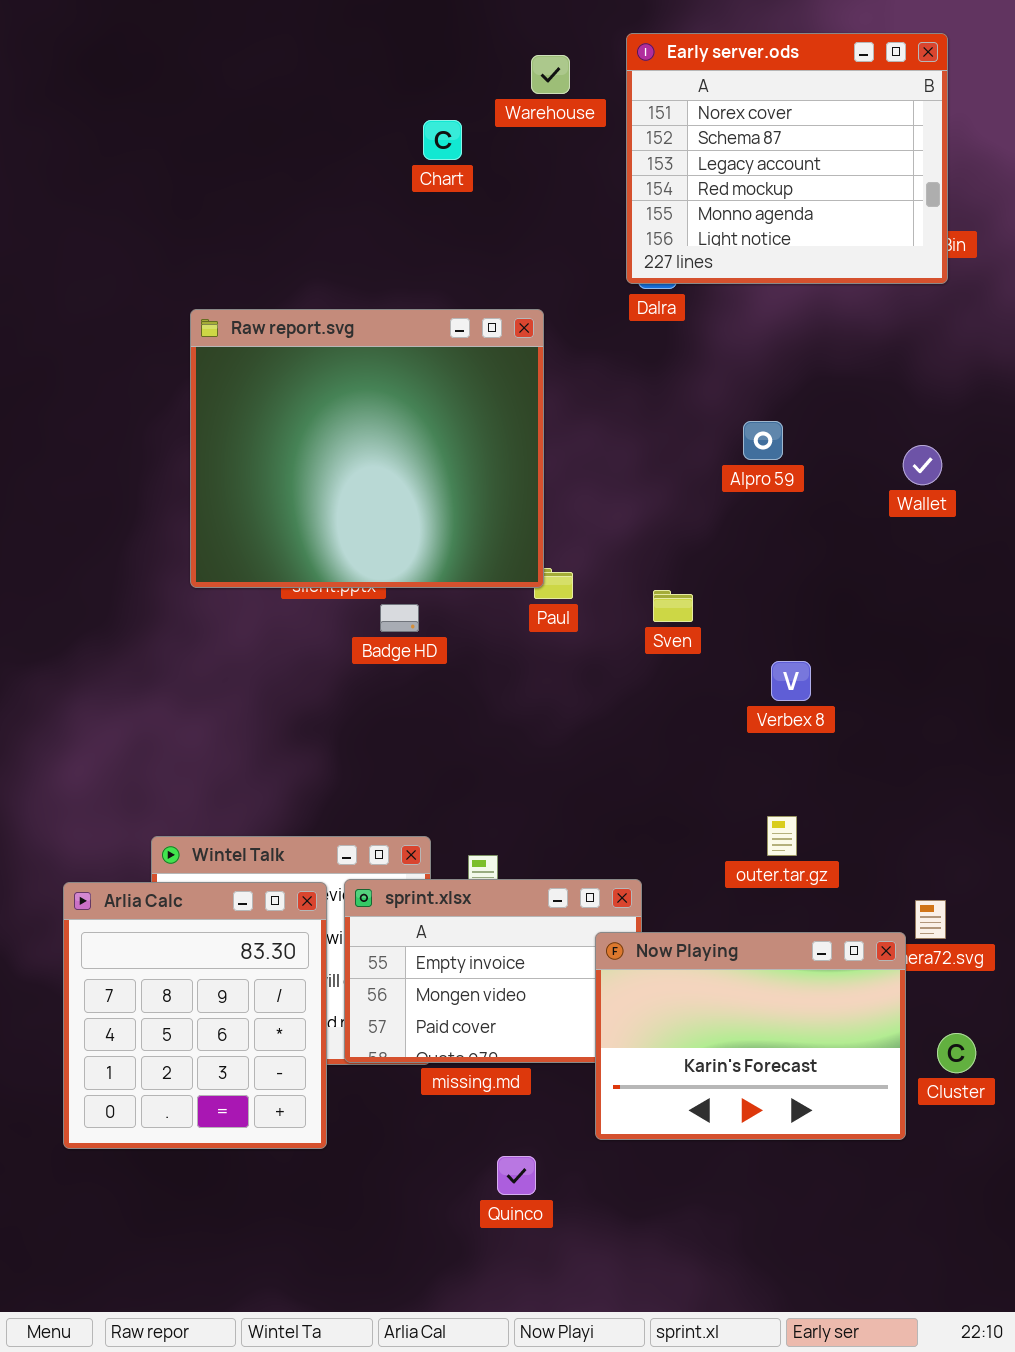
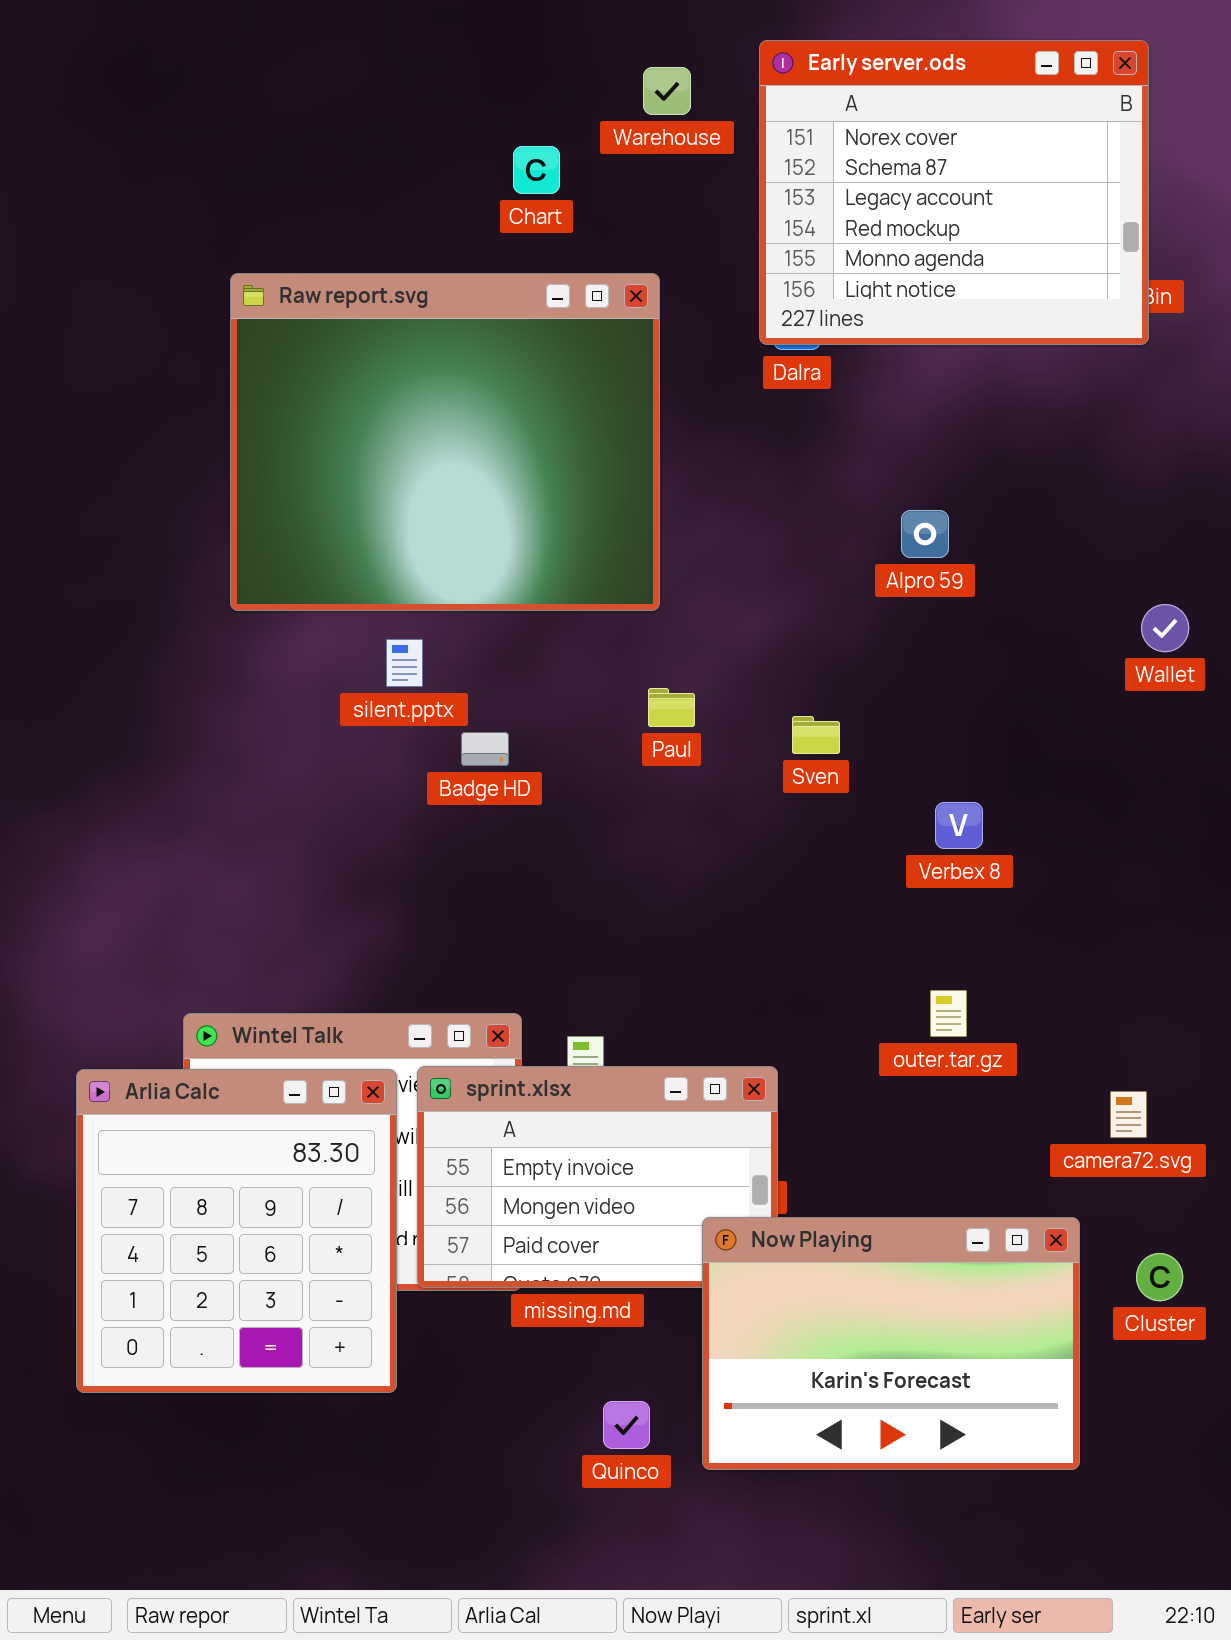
Raw report.svg: [190,309,544,588] -> [230,273,660,611], moved
Wallet: [903,445,942,485] -> [1141,604,1189,652], moved
Now Playing: [595,932,906,1140] -> [702,1217,1080,1470], moved

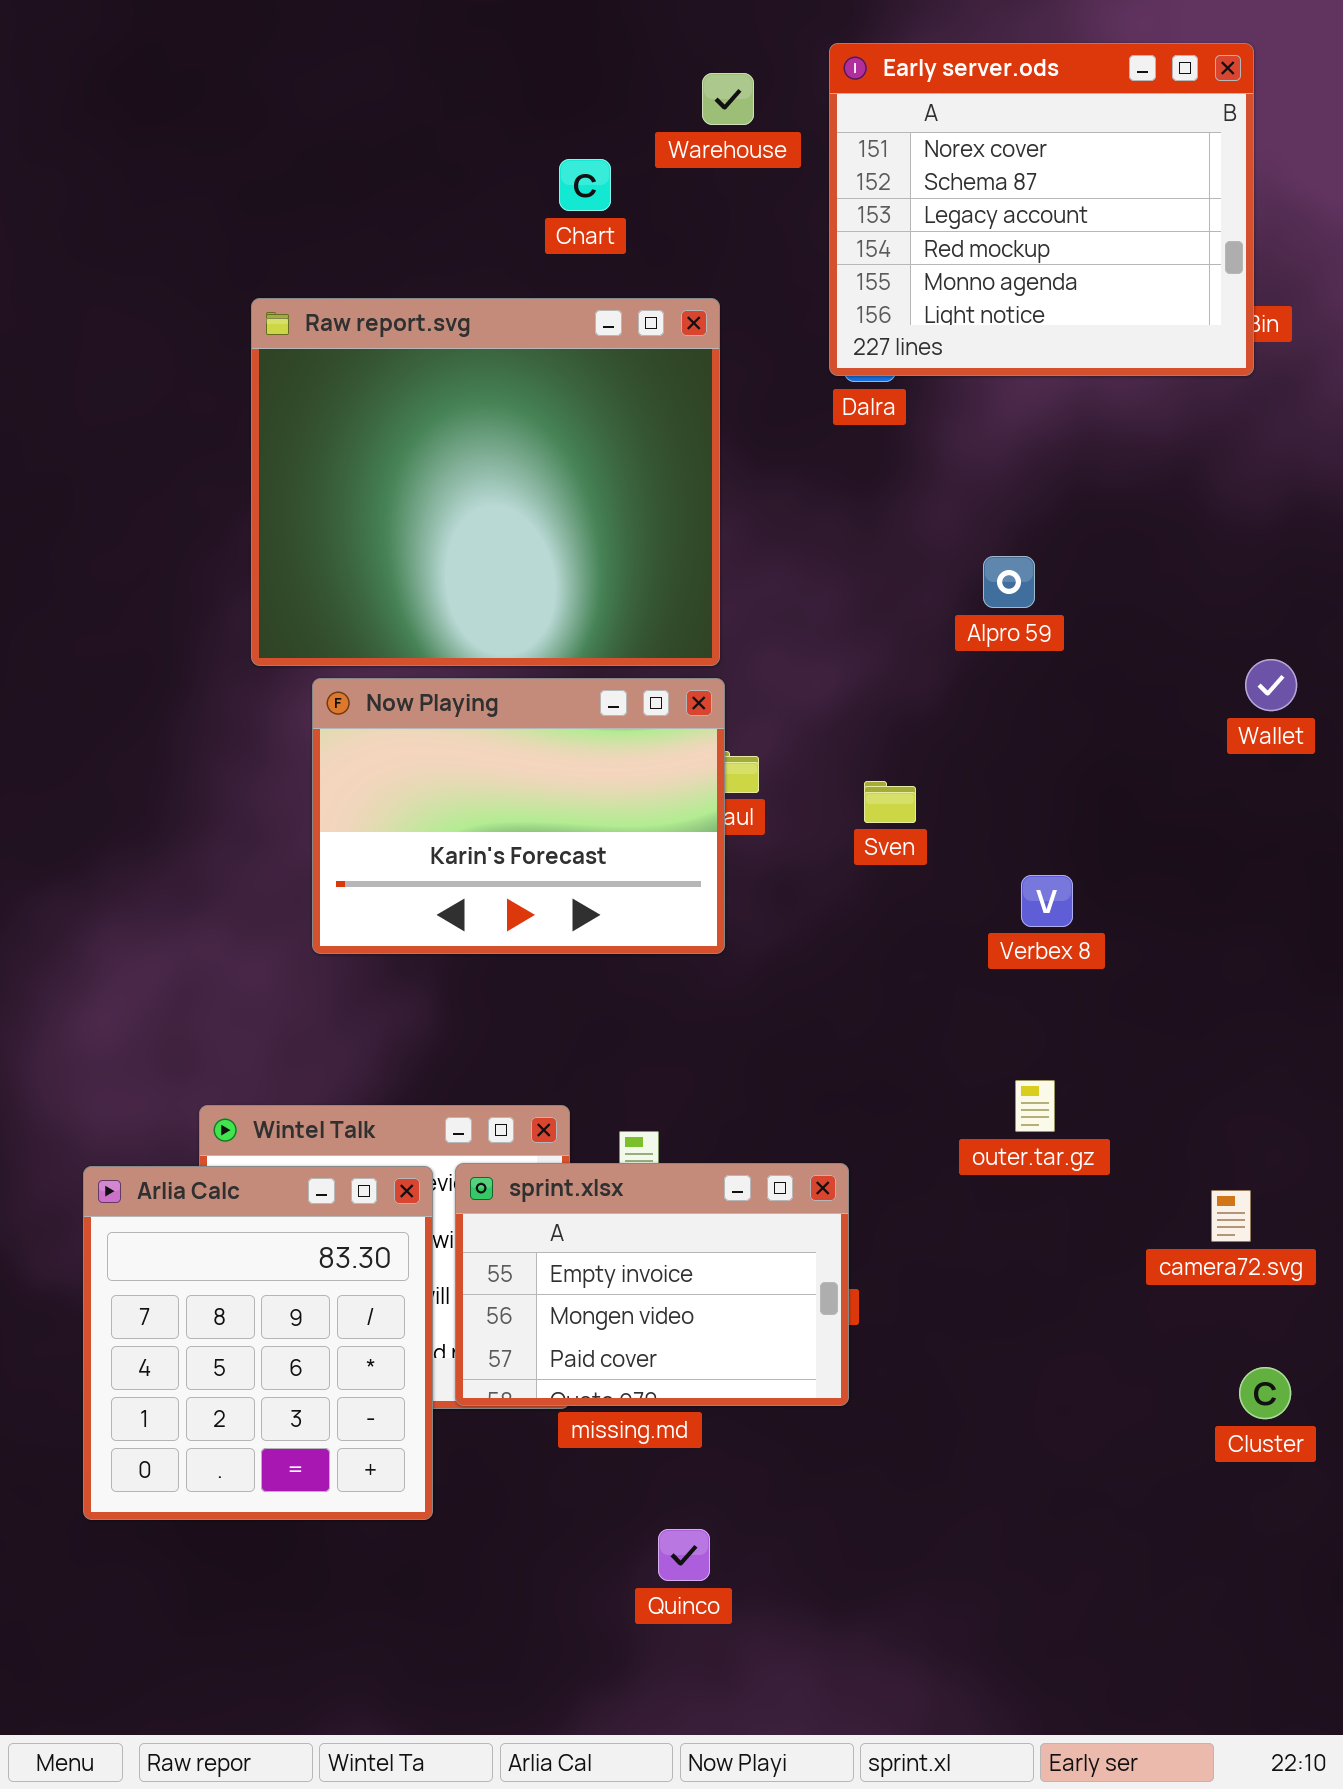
Now Playing: [702,1217,1080,1470] -> [312,678,725,954], moved

